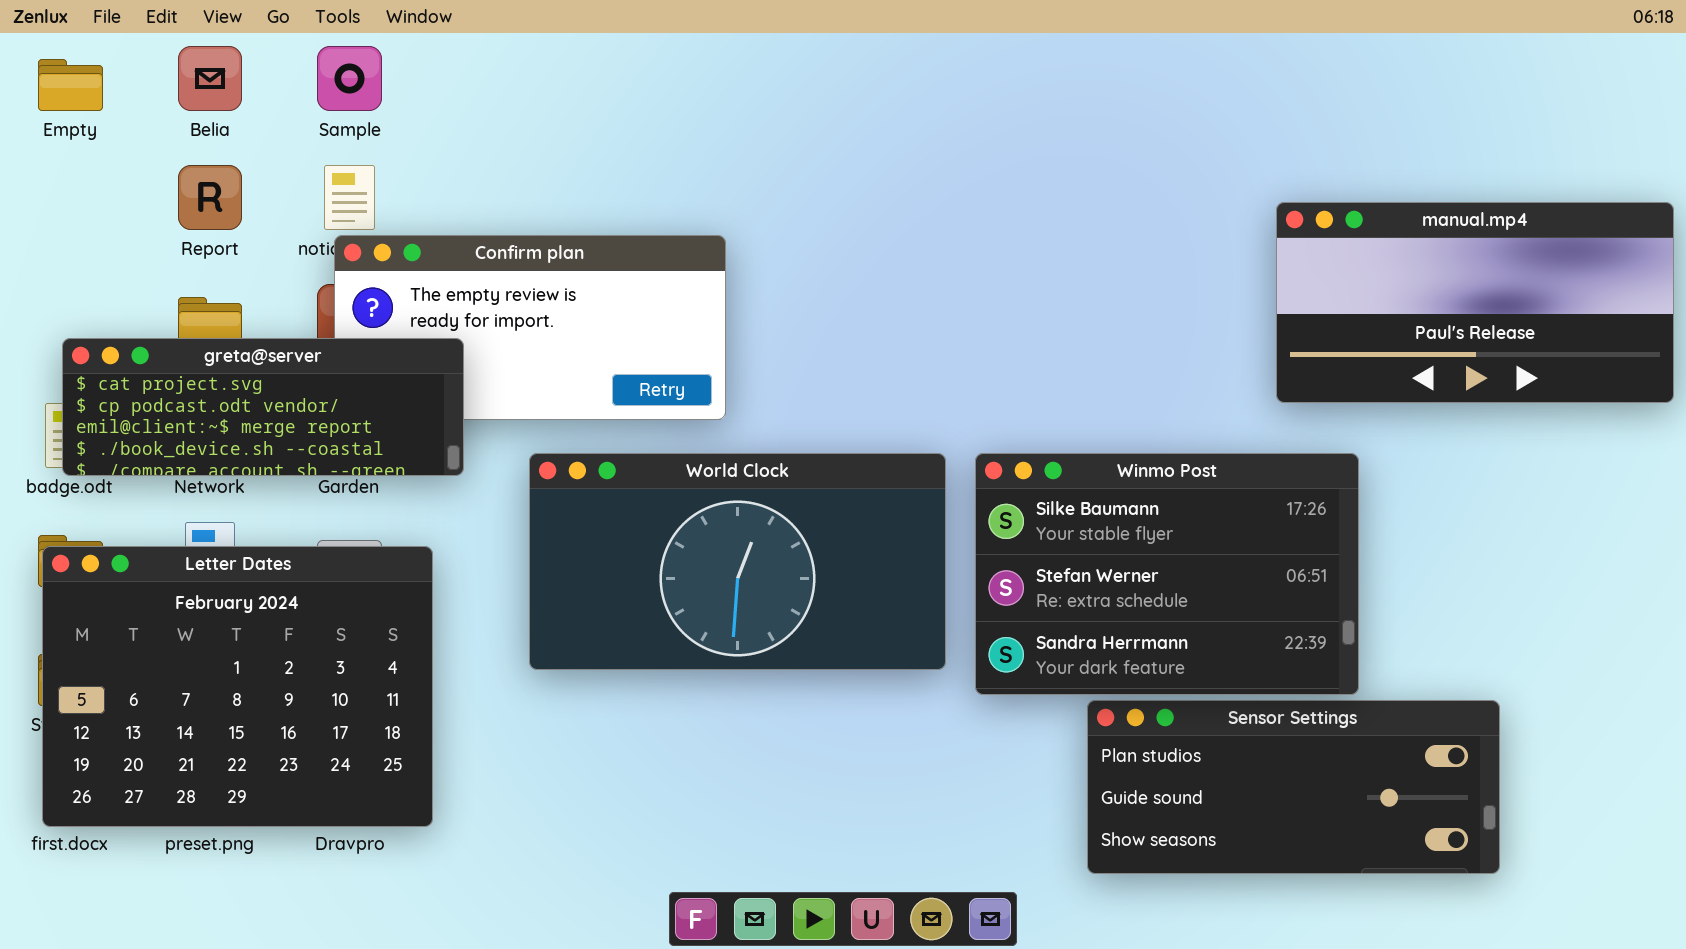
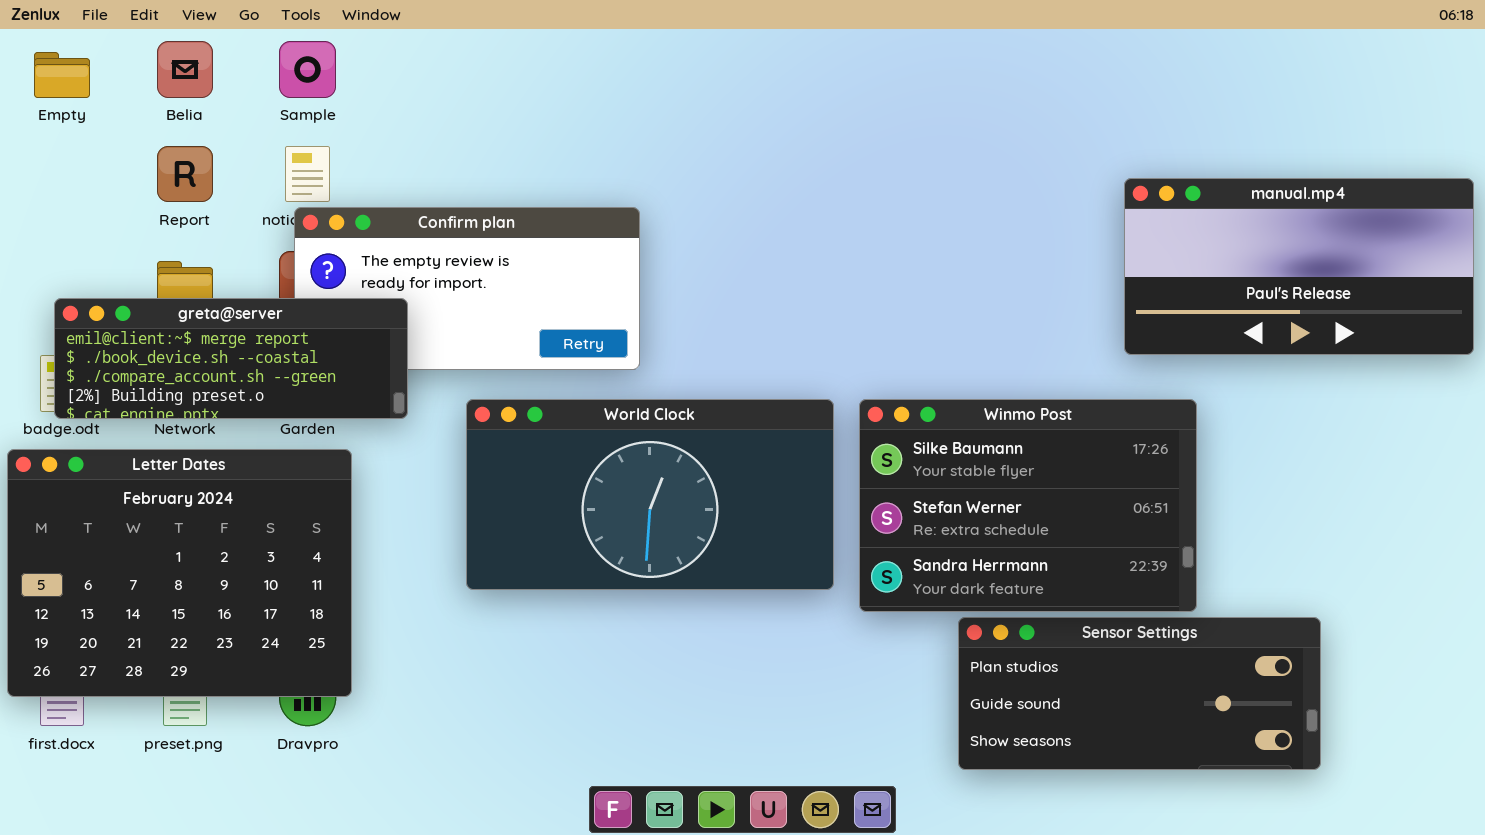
greta@server: [62,338,464,476] -> [54,298,408,419], scrolled down 2 rows
Letter Dates: [42,546,433,827] -> [7,449,352,697], moved

